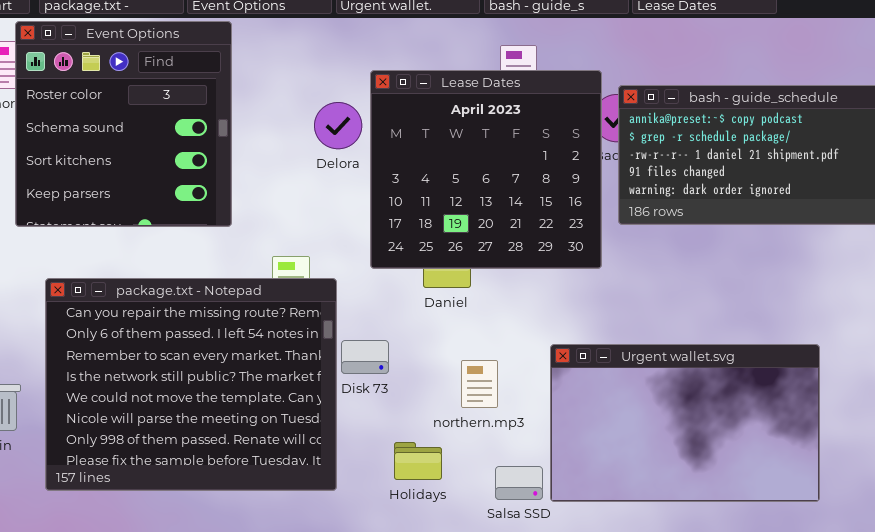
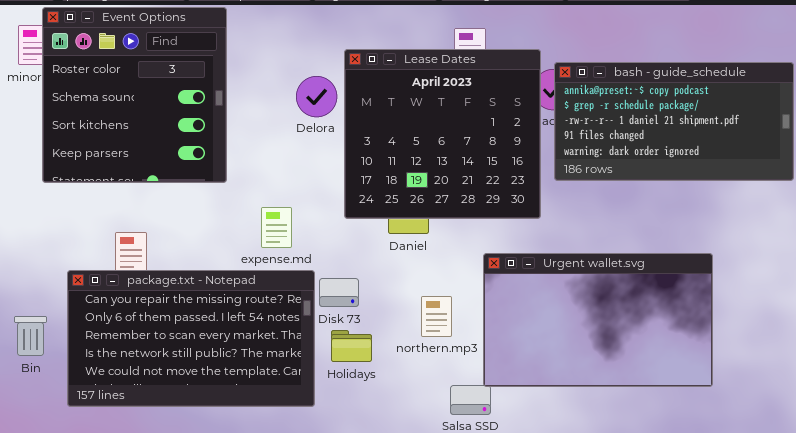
package.txt - Notepad: [45,278,337,491] -> [67,270,315,407], resized
Urgent wallet.svg: [550,344,820,502] -> [483,253,713,387], moved
Holidays: [394,442,442,480] -> [331,330,372,362], moved

